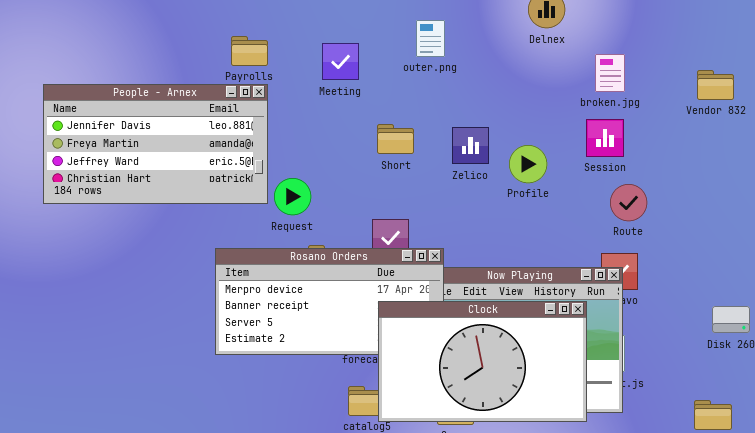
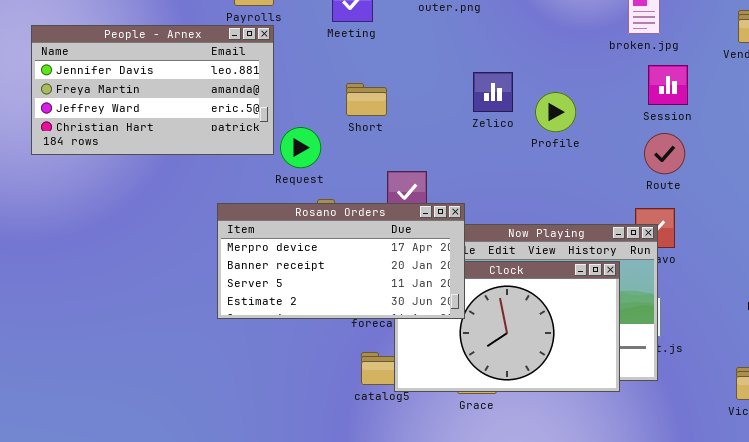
Session: [586,119,624,157] -> [648,65,688,105], moved
Short: [377,124,414,154] -> [346,83,387,116], moved
Rosano Orders: [215,248,444,355] -> [217,203,465,319], raised

